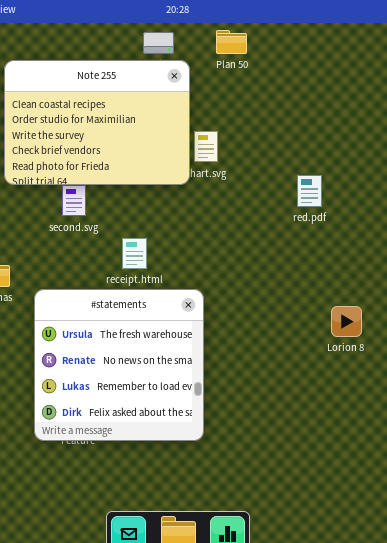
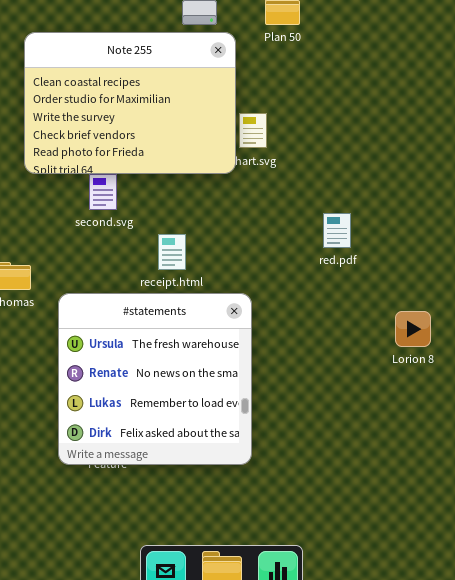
red.pdf: [297,175,322,207] -> [323,213,351,248], moved

